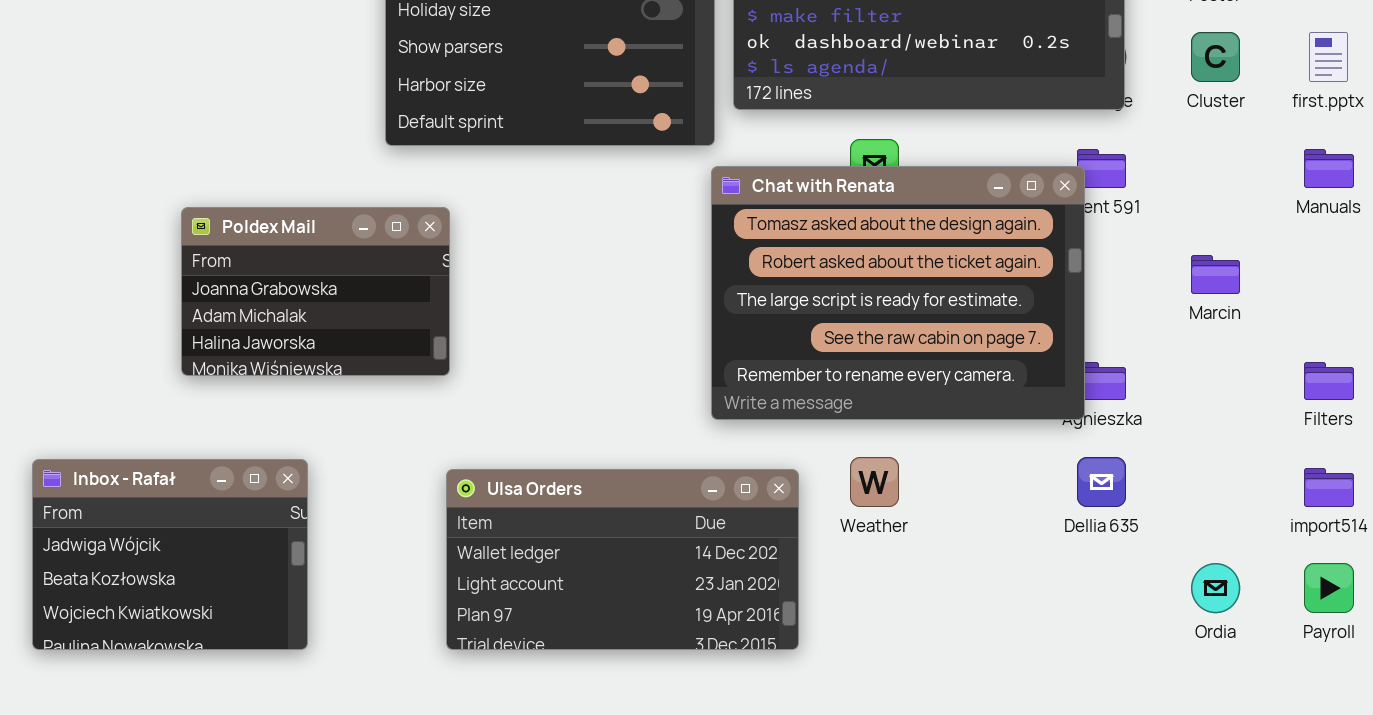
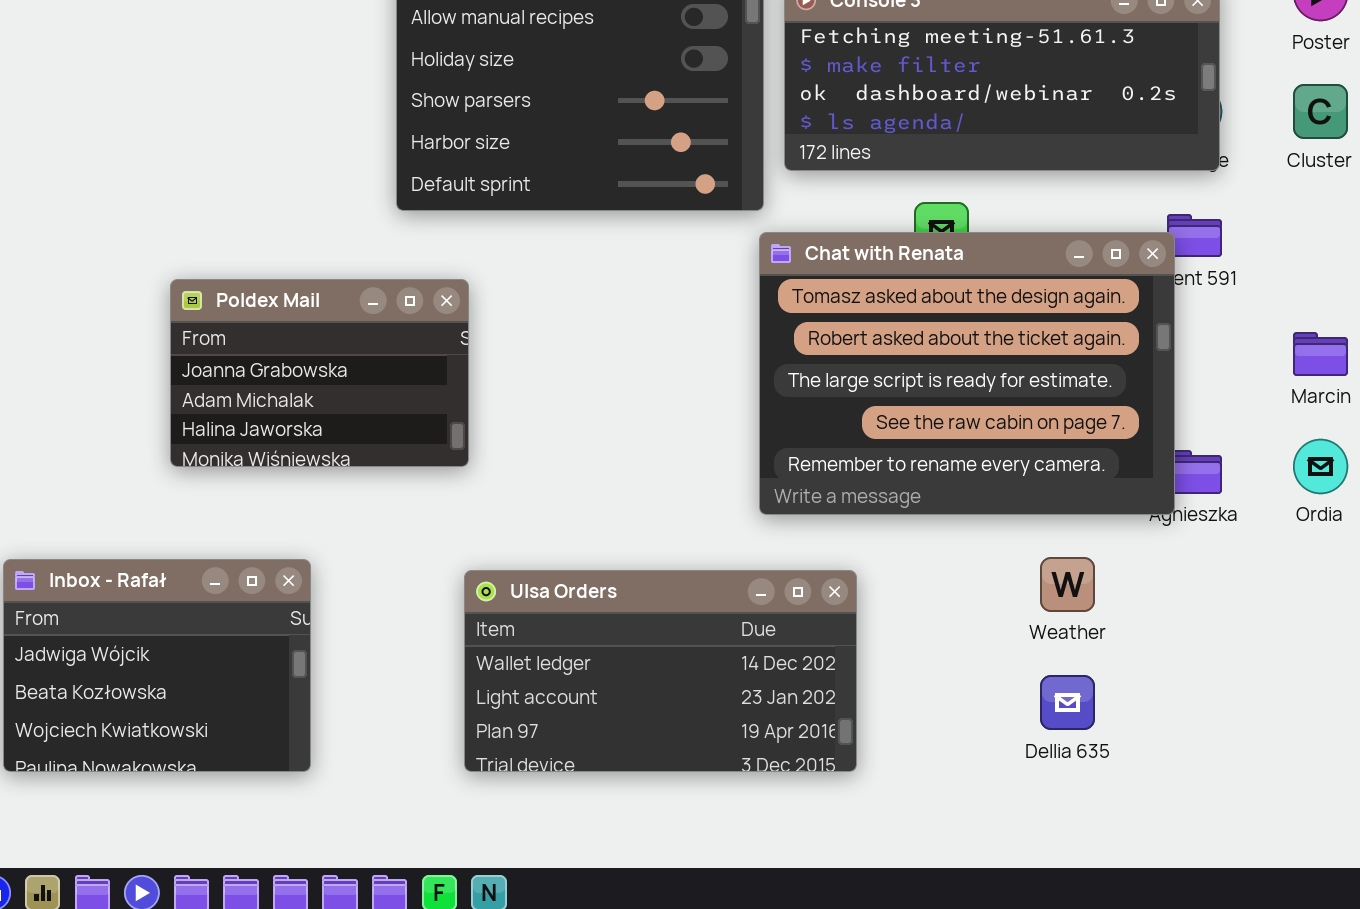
Weather: [850,457,899,507] -> [1040,557,1095,612], moved
Dellia 635: [1077,457,1126,507] -> [1040,675,1095,730], moved
Ordia: [1191,563,1240,613] -> [1293,439,1348,494], moved

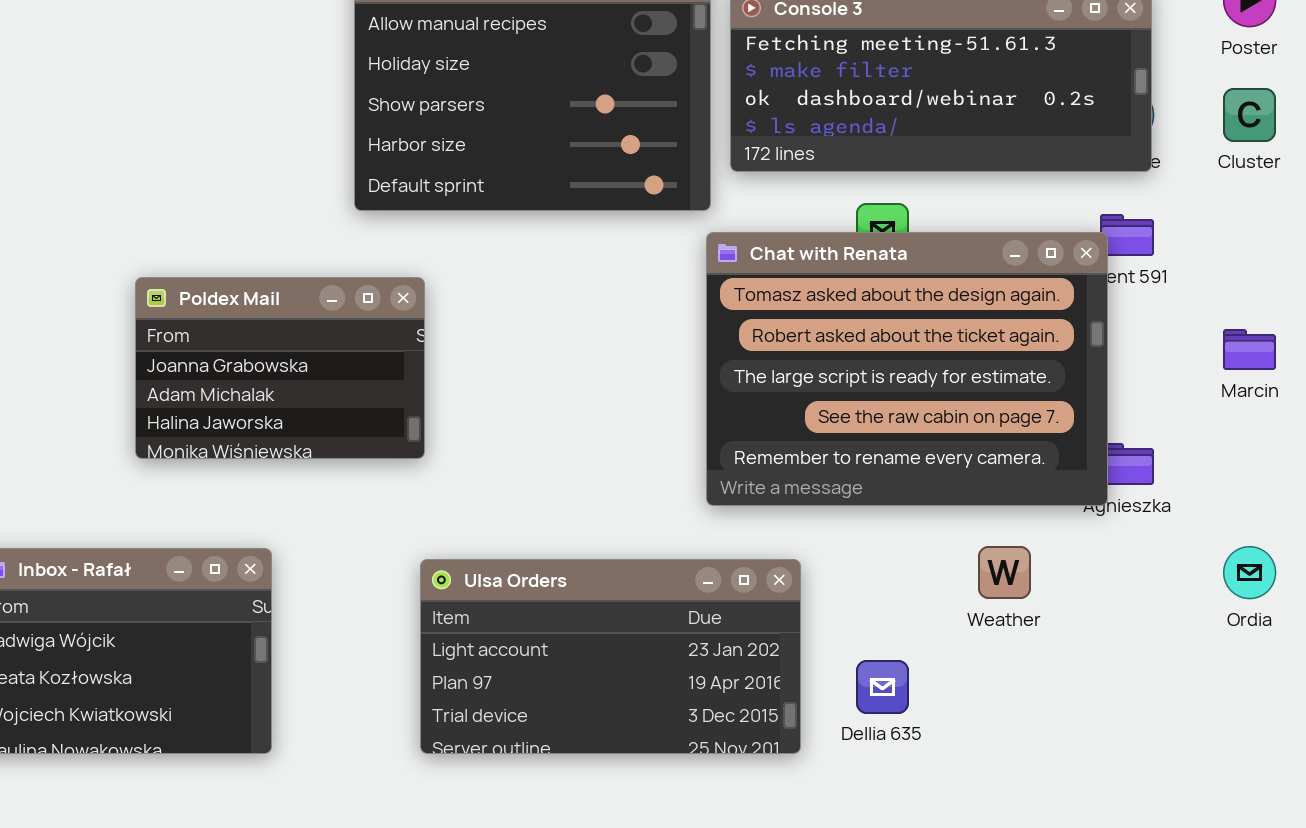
Ordia: [1293,439,1348,494] -> [1223,546,1276,599], moved
Ulsa Orders: [464,570,857,772] -> [420,559,801,754], scrolled down 1 row
Dellia 635: [1040,675,1095,730] -> [856,660,909,714], moved

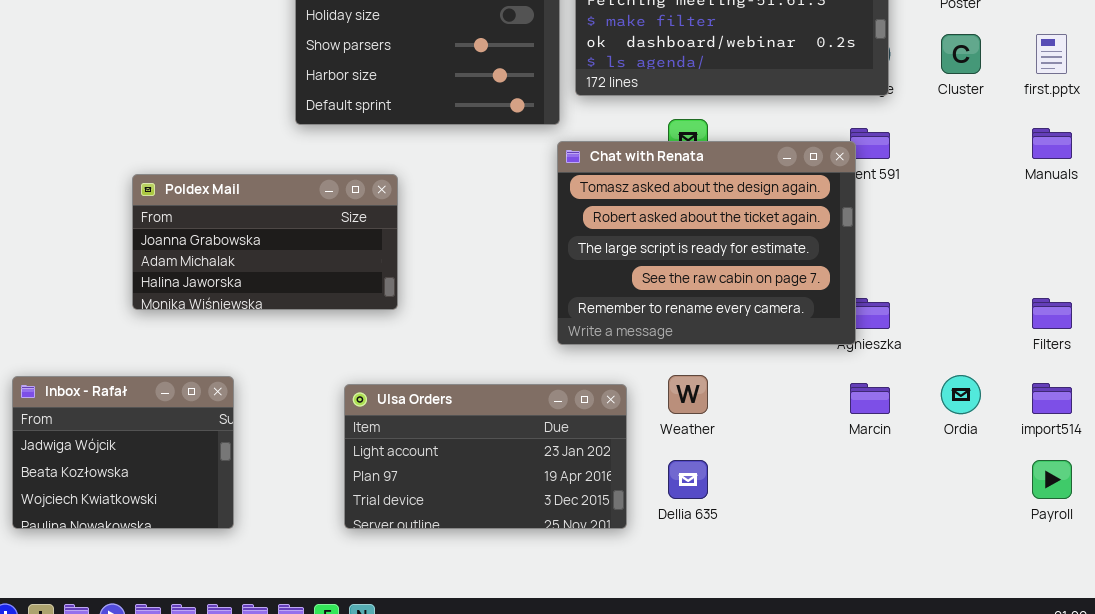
Poldex Mail: [135,277,425,459] -> [132,174,398,310], resized
Marcin: [1223,329,1276,370] -> [850,383,890,414], moved
Weather: [978,546,1031,599] -> [668,375,708,414], moved

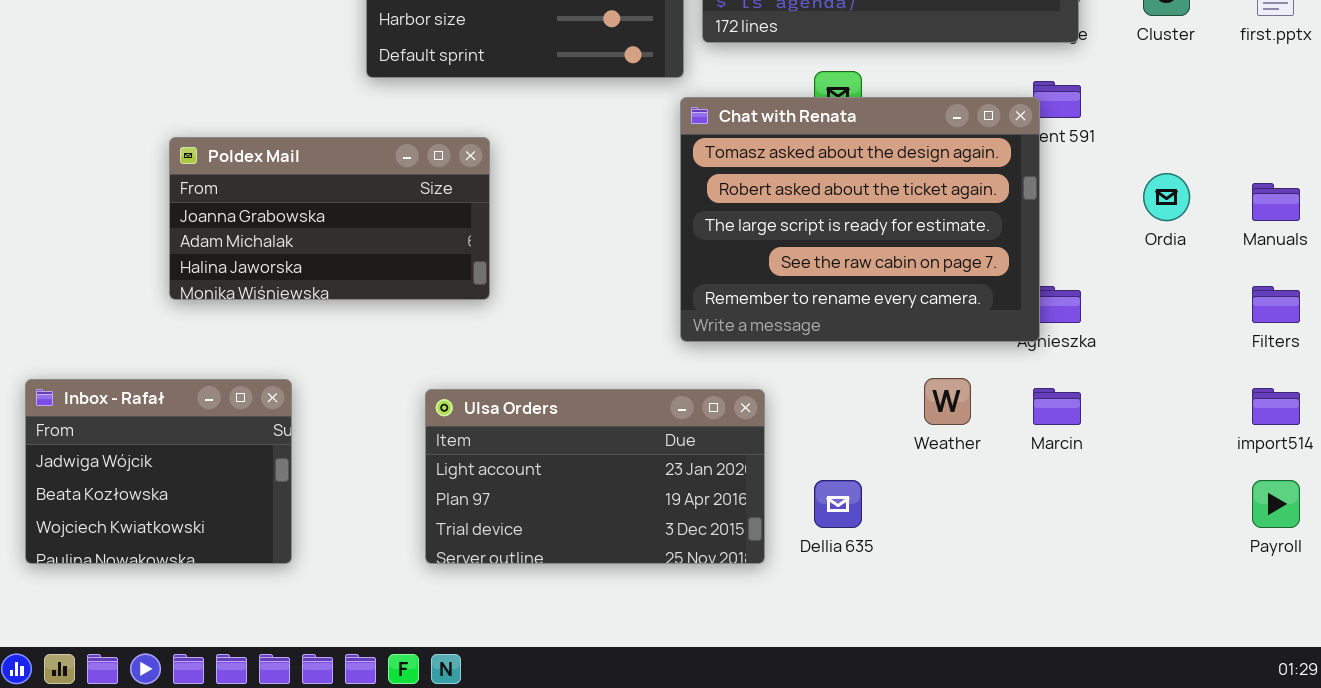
Manuals: [1032,128,1072,159] -> [1252,183,1300,221], moved
Weather: [668,375,708,414] -> [924,378,971,425], moved
Ordia: [941,375,981,414] -> [1143,173,1190,221], moved

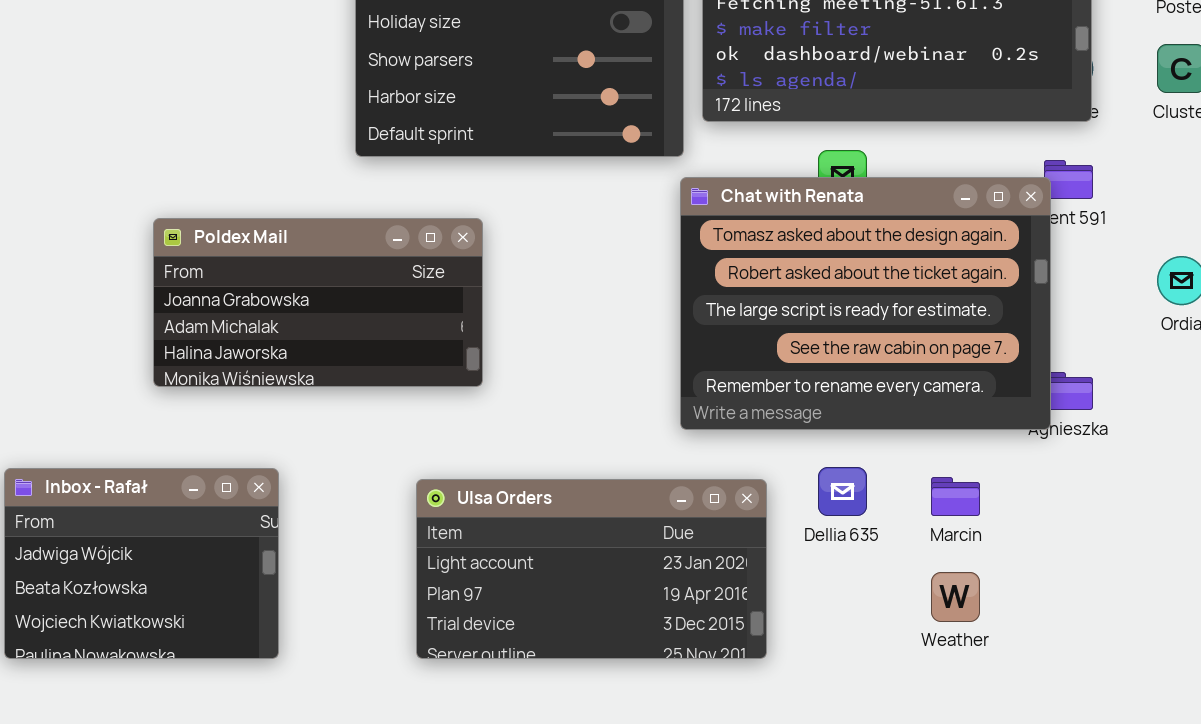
Weather: [924,378,971,425] -> [931,572,980,622], moved
Marcin: [1033,388,1081,425] -> [931,477,980,516], moved
Dellia 635: [814,480,862,528] -> [818,467,867,516], moved

